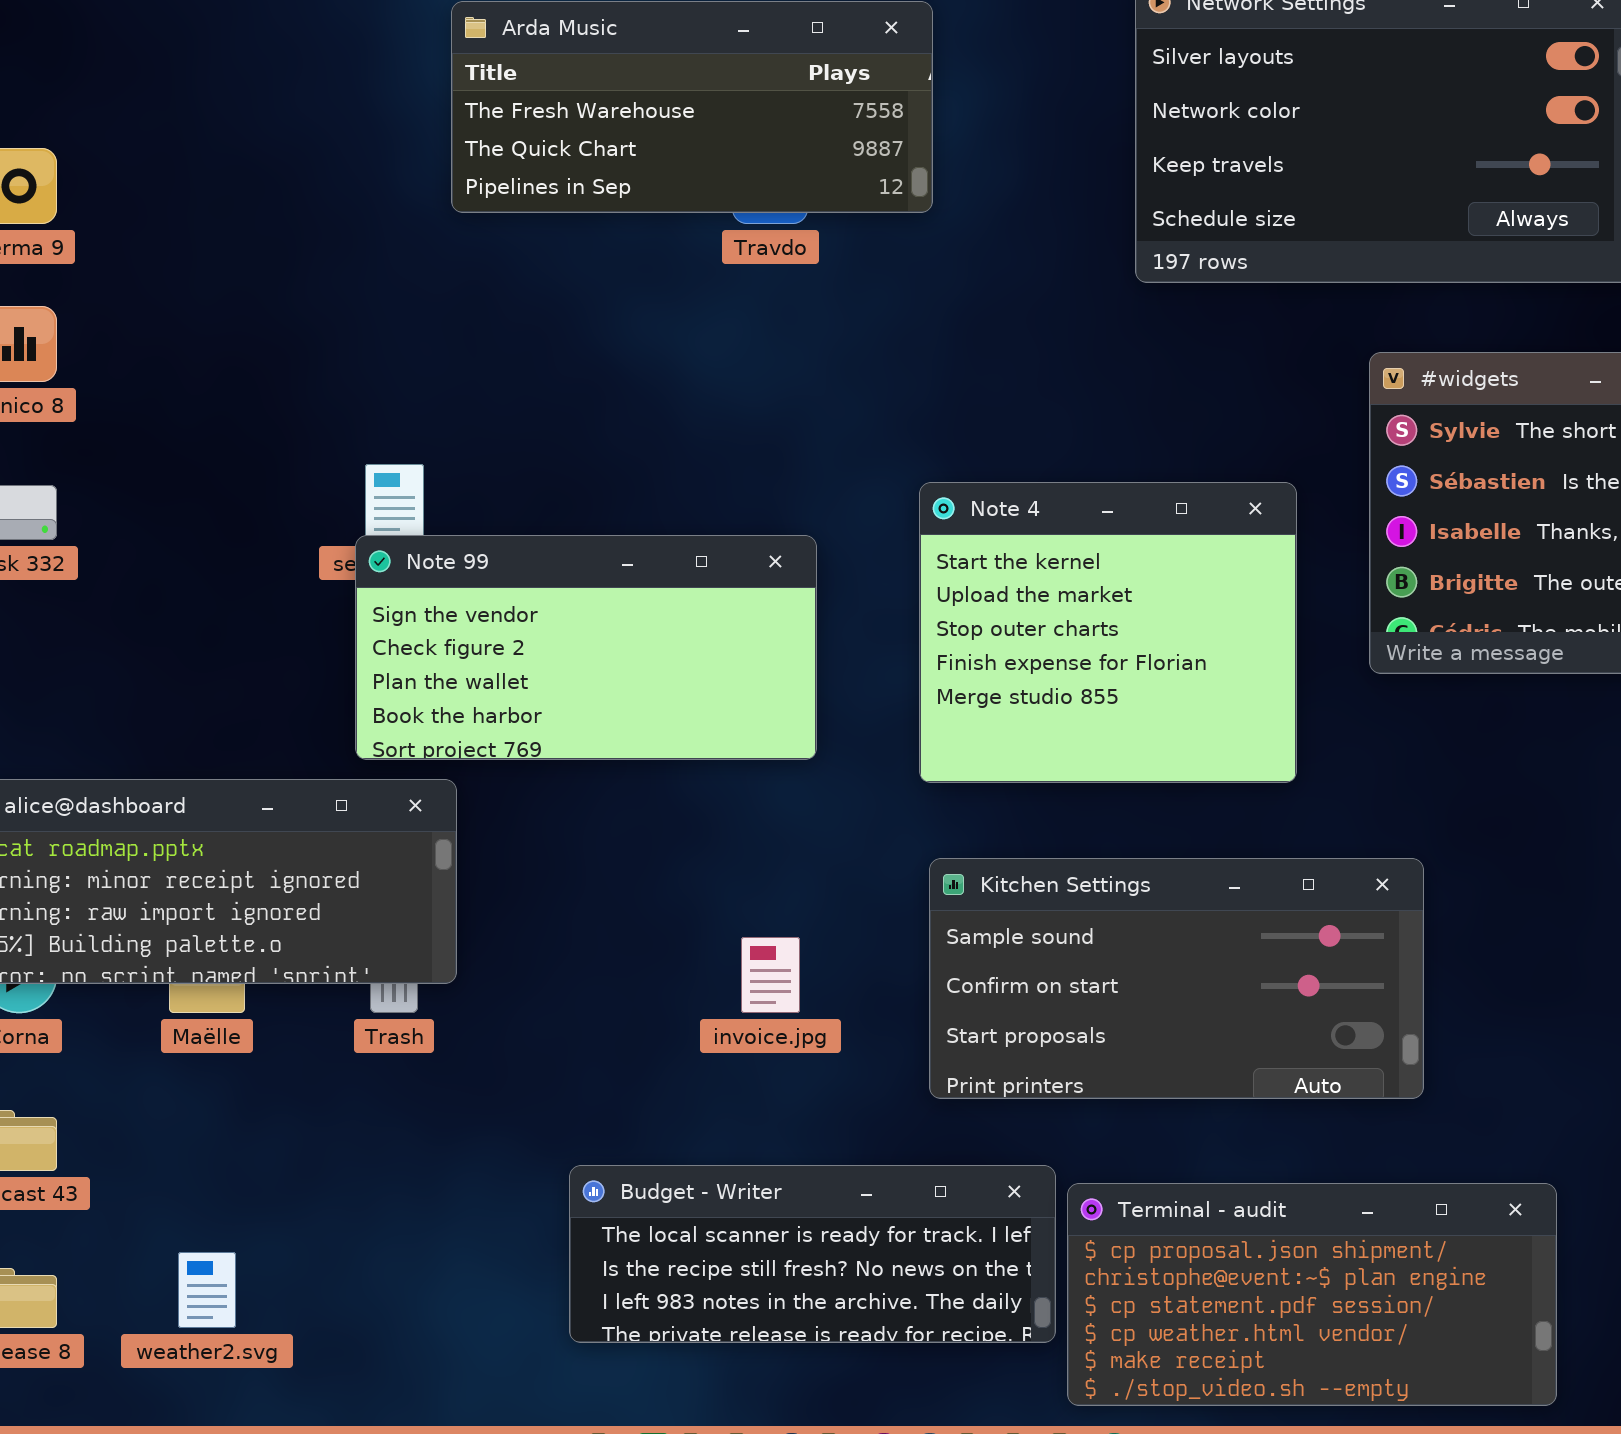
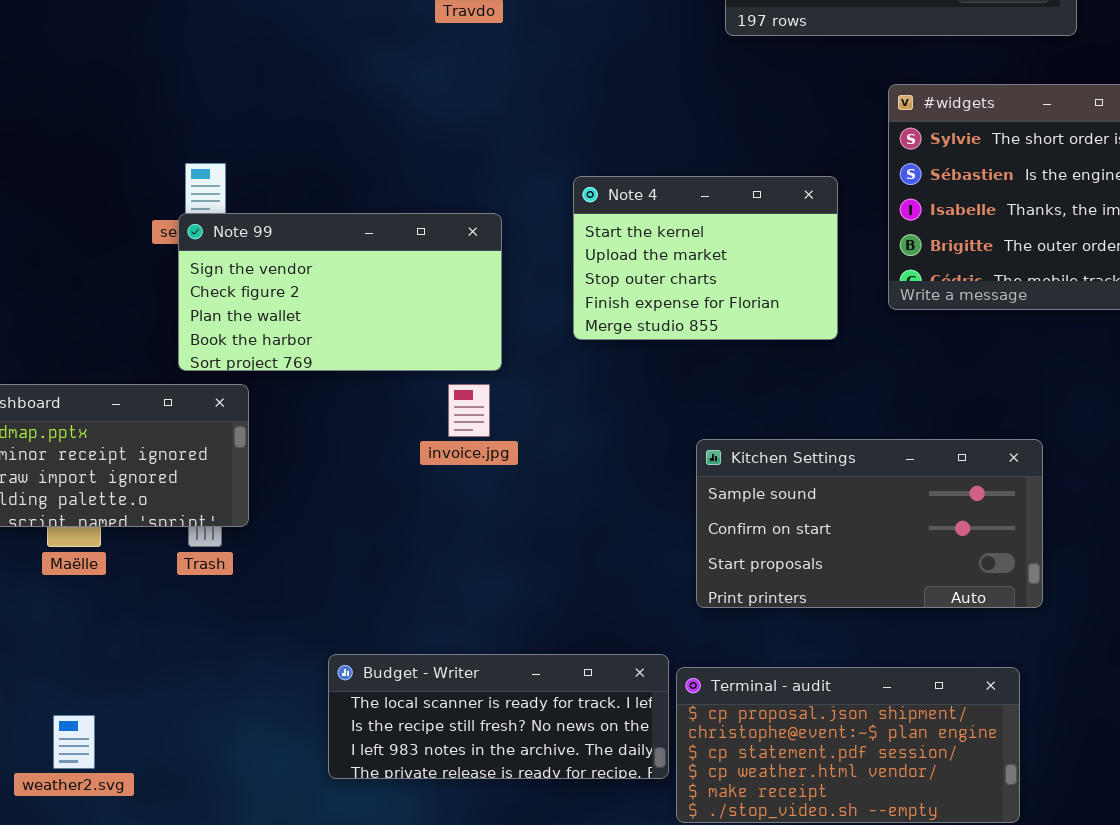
Note 4: [919,482,1297,783] -> [573,176,838,340], resized
Kitchen Settings: [929,858,1424,1099] -> [696,439,1043,608], moved
invoice.jpg: [741,937,800,1013] -> [448,384,490,437], moved

